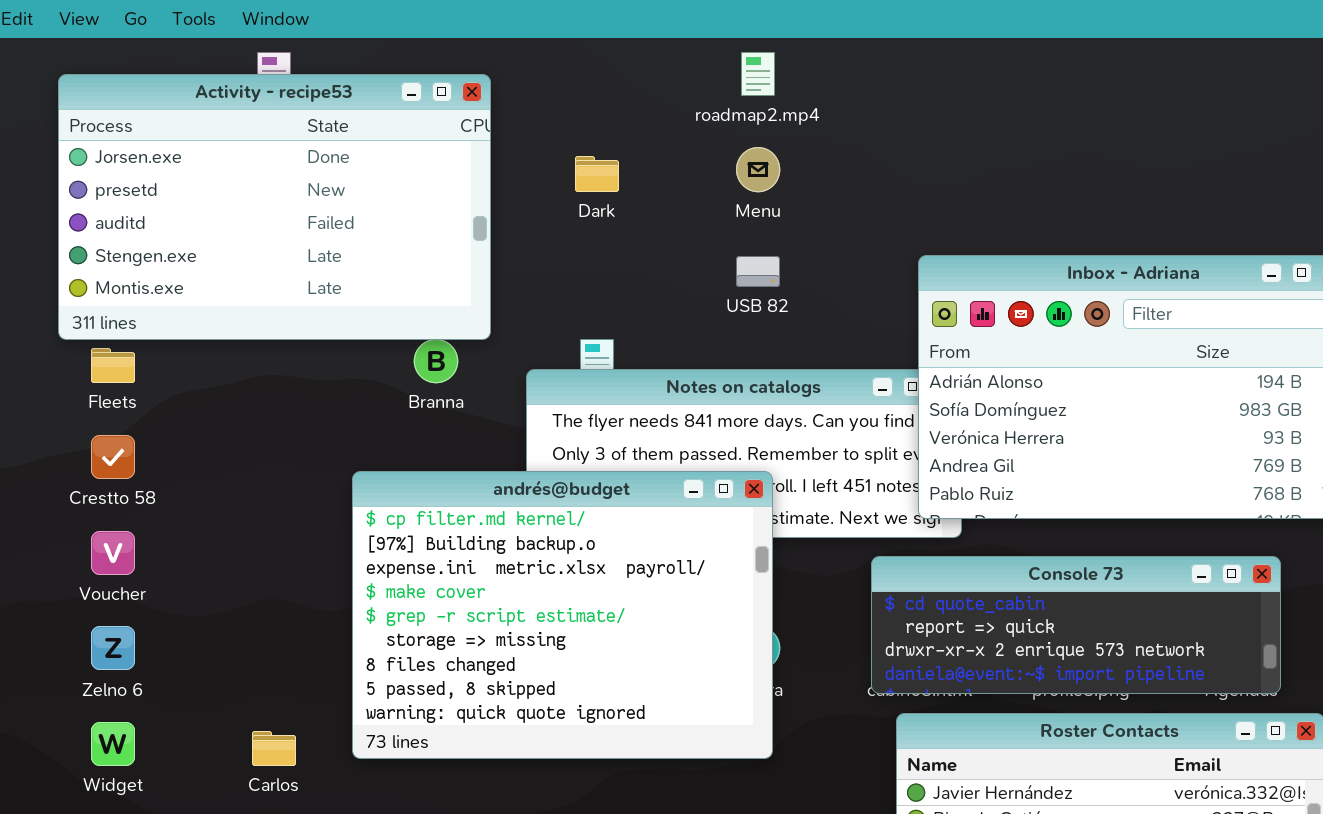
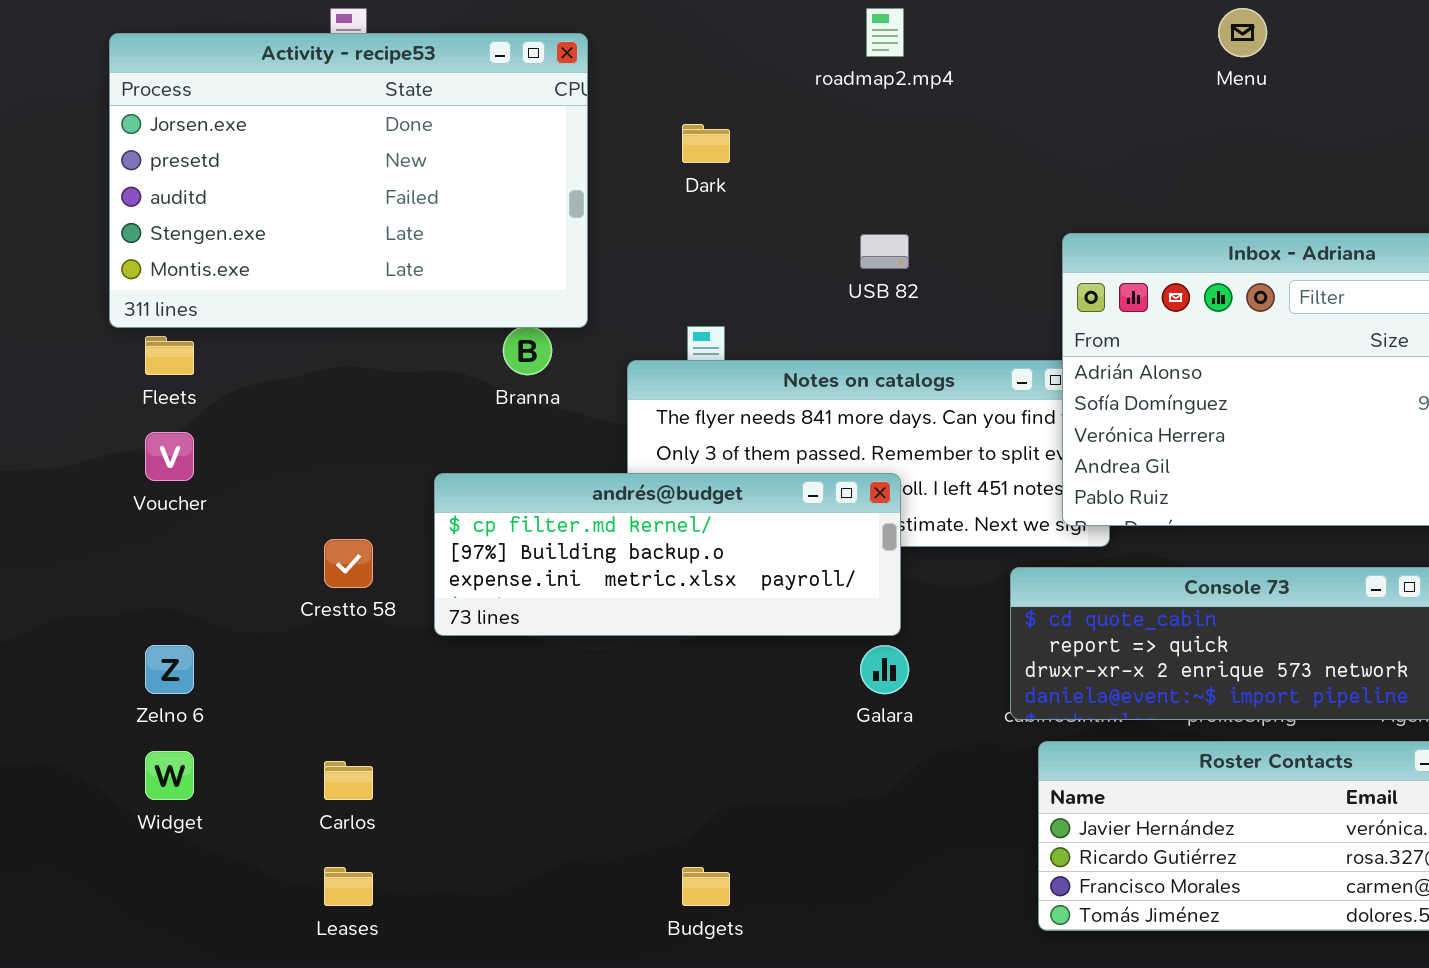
Menu: [736,147,780,192] -> [1218,8,1267,57], moved
Crestto 58: [91,435,135,479] -> [324,539,373,588], moved
andrés@budget: [352,471,773,759] -> [434,473,901,636], resized
Voucher: [91,531,135,575] -> [145,432,194,481], moved

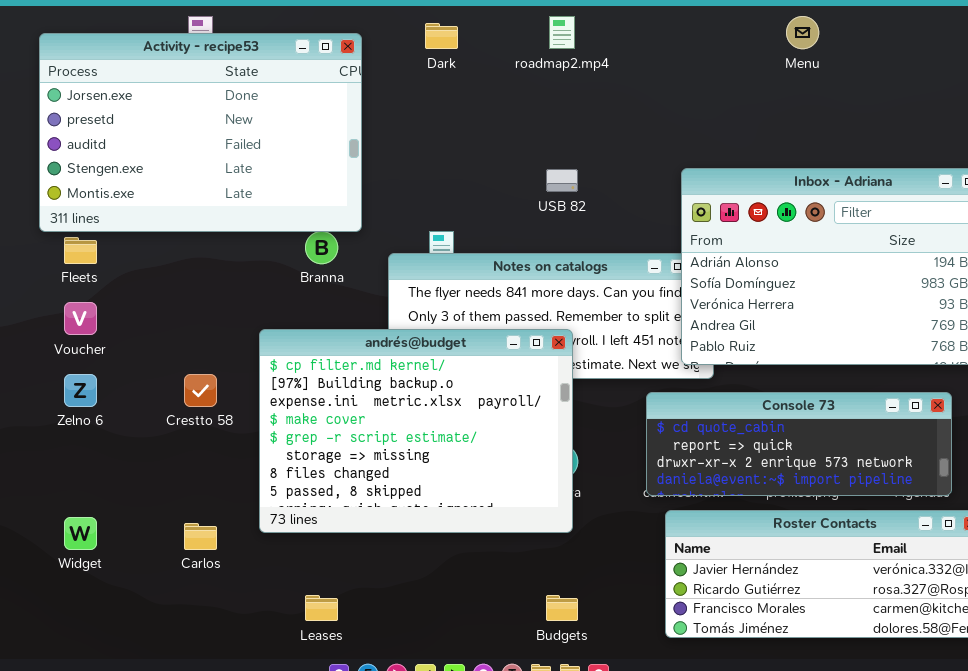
Dark: [682,124,730,163] -> [425,23,458,49], moved
andrés@budget: [434,473,901,636] -> [259,329,573,533], resized
Zelno 6: [145,645,194,694] -> [64,374,97,407], moved
Leases: [324,867,373,906] -> [305,595,338,621], moved
Budgets: [682,867,730,906] -> [546,595,578,621], moved

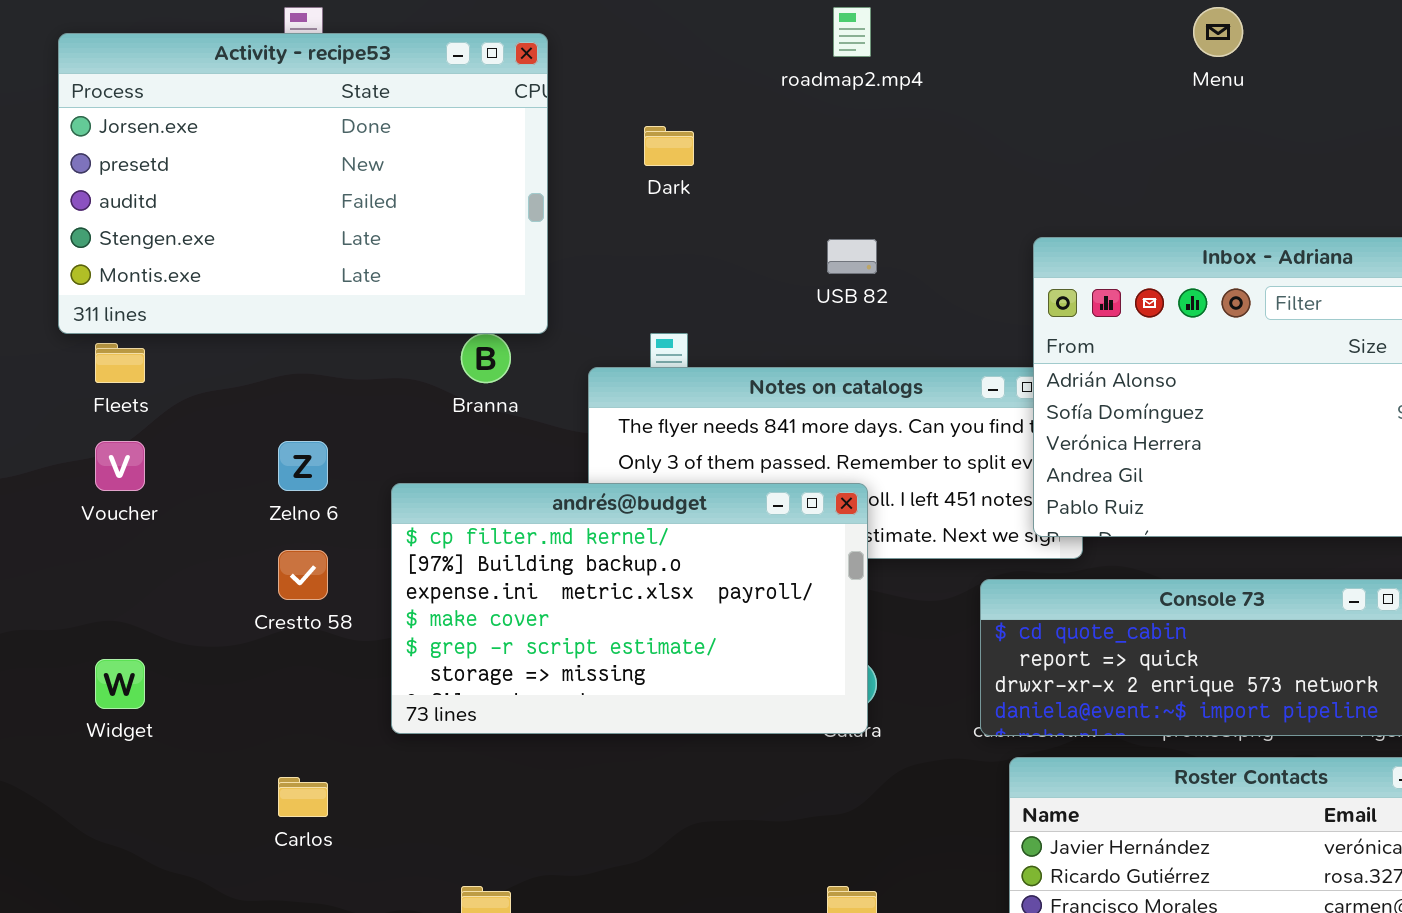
Dark: [425,23,458,49] -> [644,126,694,166], moved
andrés@budget: [259,329,573,533] -> [391,483,868,734], resized
Zelno 6: [64,374,97,407] -> [278,441,328,491], moved
Widget: [64,517,97,550] -> [95,659,145,709], moved

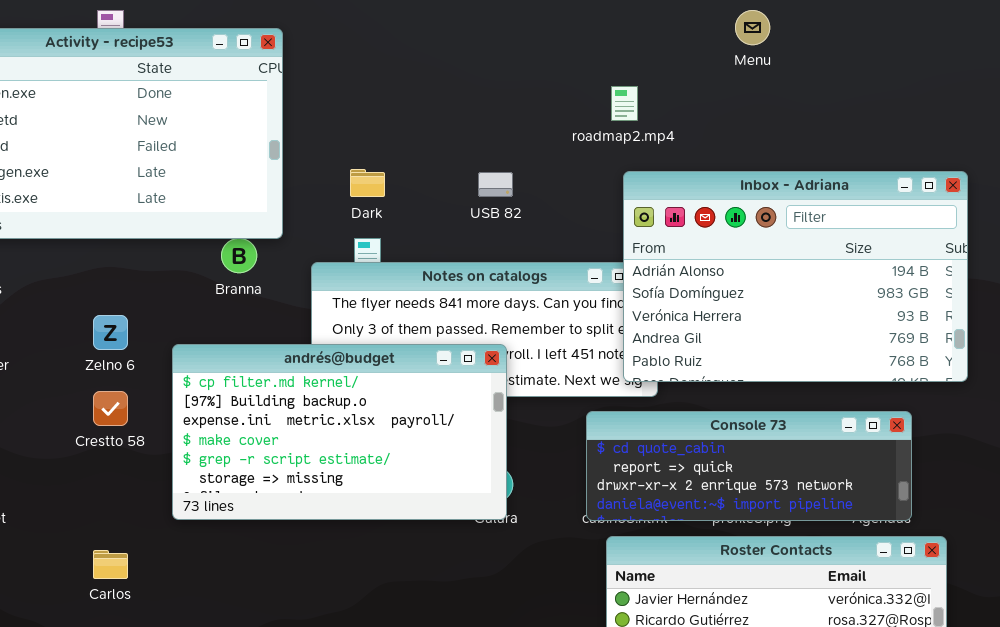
roadmap2.mp4: [833,7,871,57] -> [611,86,638,121], moved
Dark: [644,126,694,166] -> [350,169,385,197], moved

